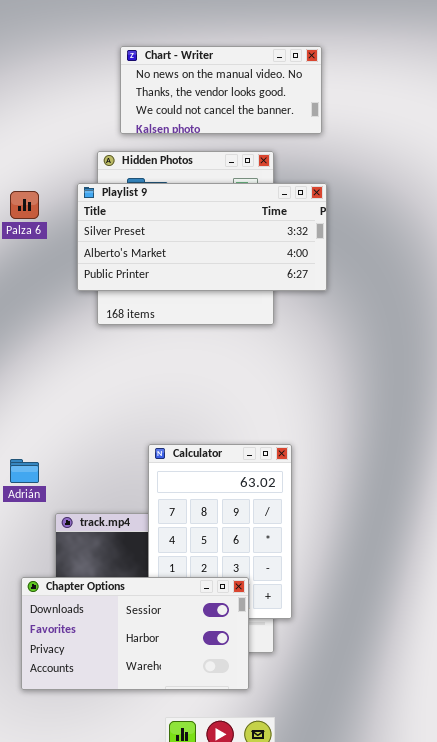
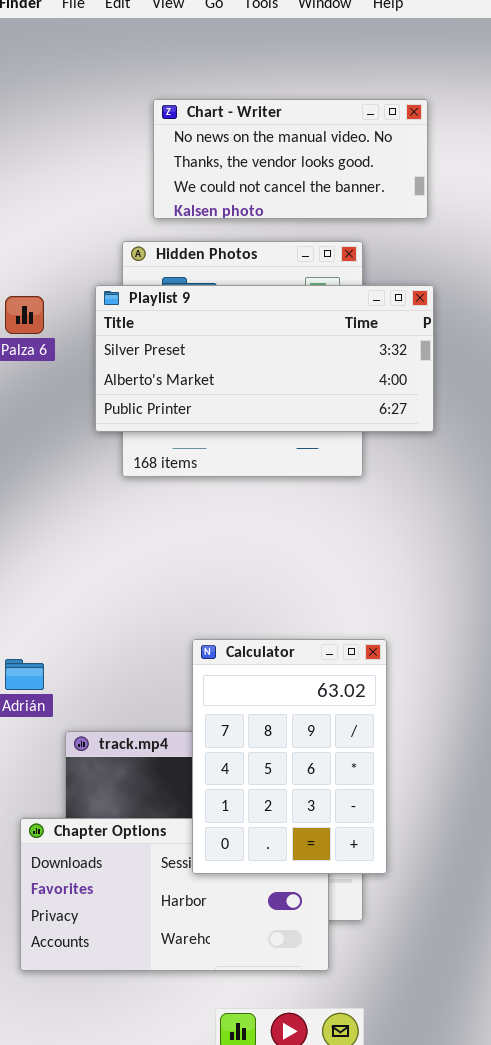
Calculator: [148,444,292,619] -> [192,639,387,874], raised

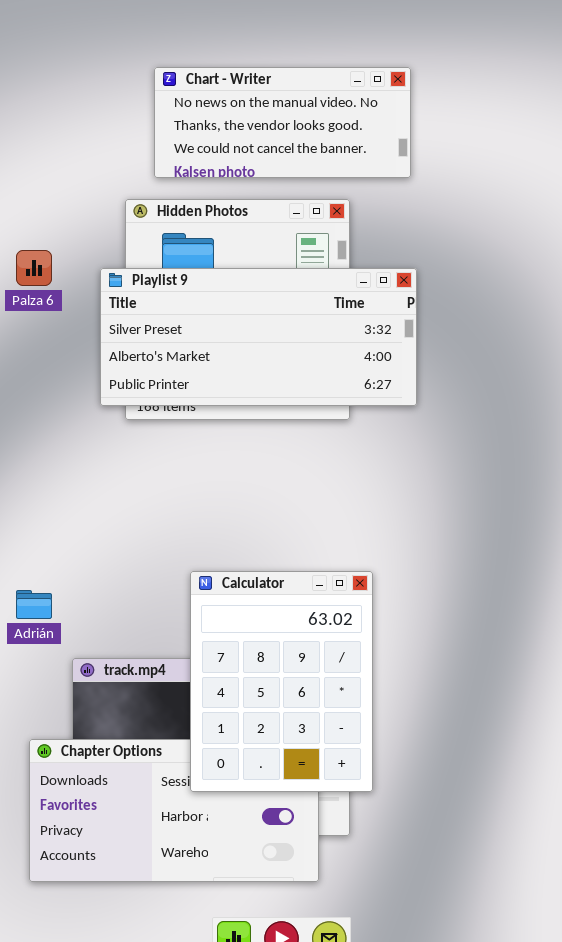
Playlist 9: [95,285,434,432] -> [100,268,417,406], moved

